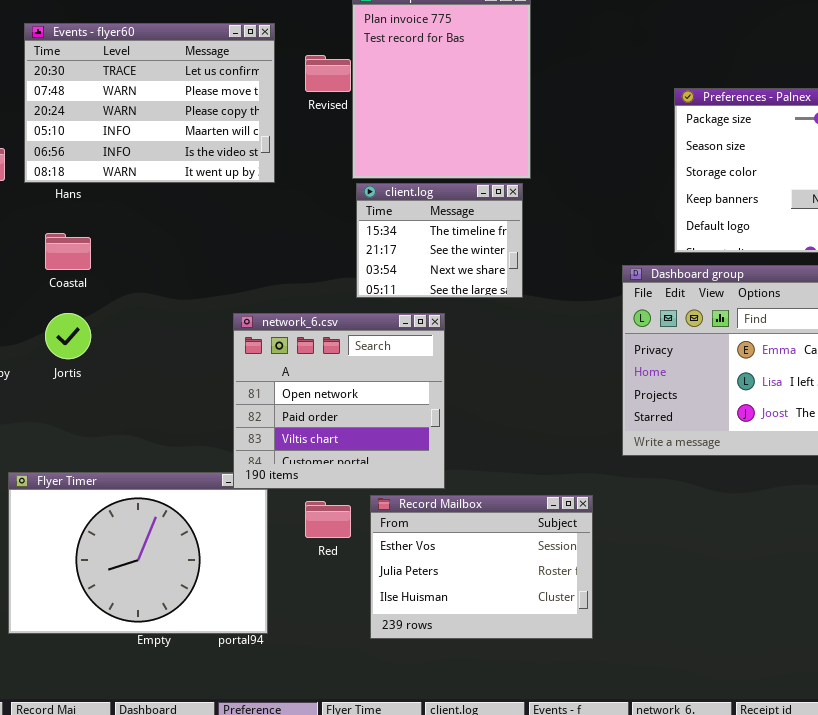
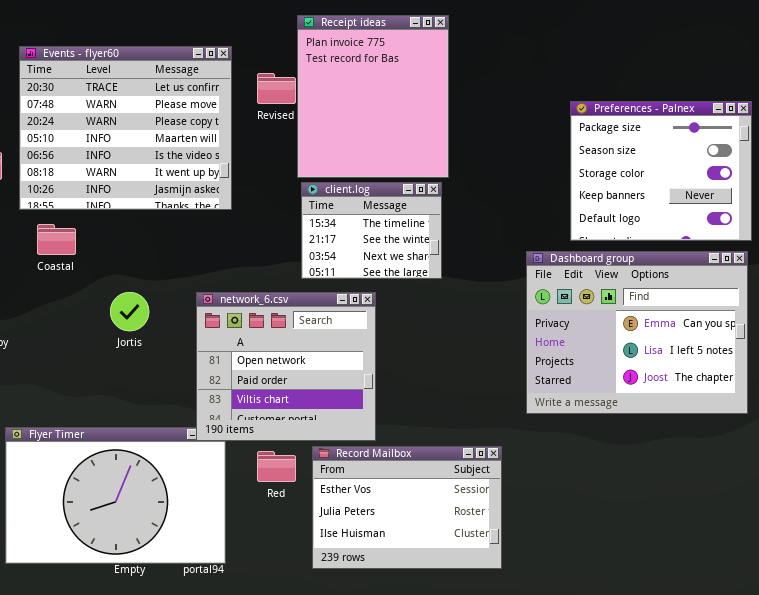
Events - flyer60: [24,23,275,183] -> [19,46,232,210], resized
Jortis: [45,313,91,359] -> [110,292,149,331], moved

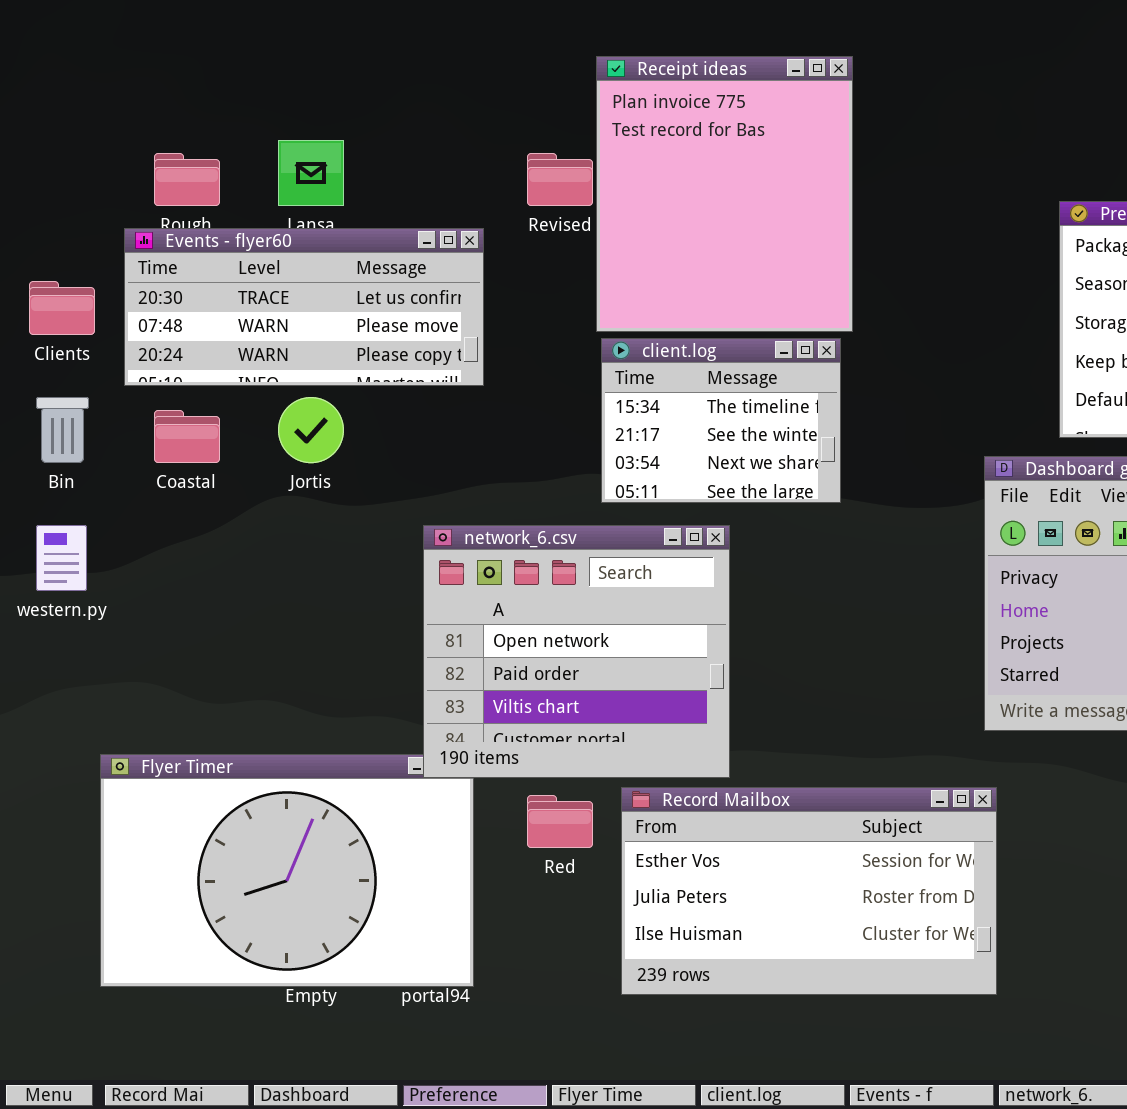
Events - flyer60: [19,46,232,210] -> [124,228,484,386], resized
Jortis: [110,292,149,331] -> [278,397,344,463], moved
Record Mailbox: [312,446,502,569] -> [621,787,997,995], resized

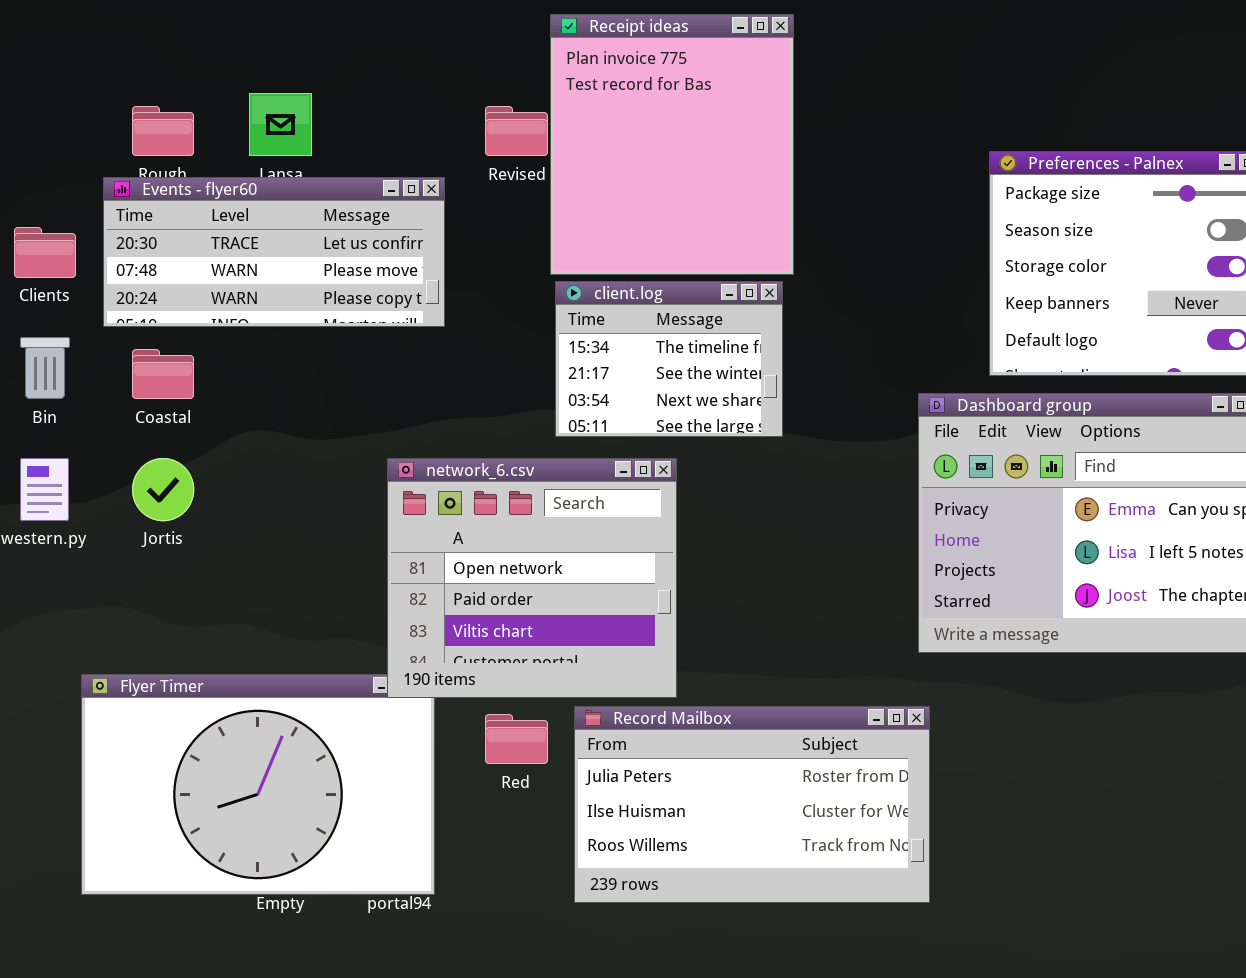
Jortis: [278,397,344,463] -> [132,458,194,521], moved
Record Mailbox: [621,787,997,995] -> [574,706,930,903], scrolled down 1 row

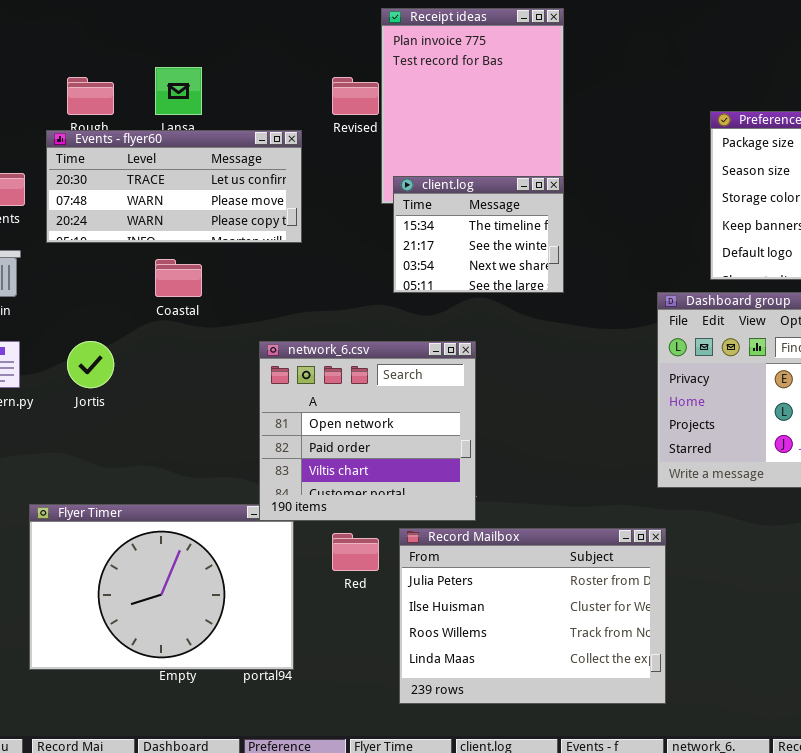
client.log: [555,281,783,437] -> [393,176,564,293], moved
Coastal: [132,349,194,399] -> [155,259,202,297], moved
Record Mailbox: [574,706,930,903] -> [399,528,666,704], resized

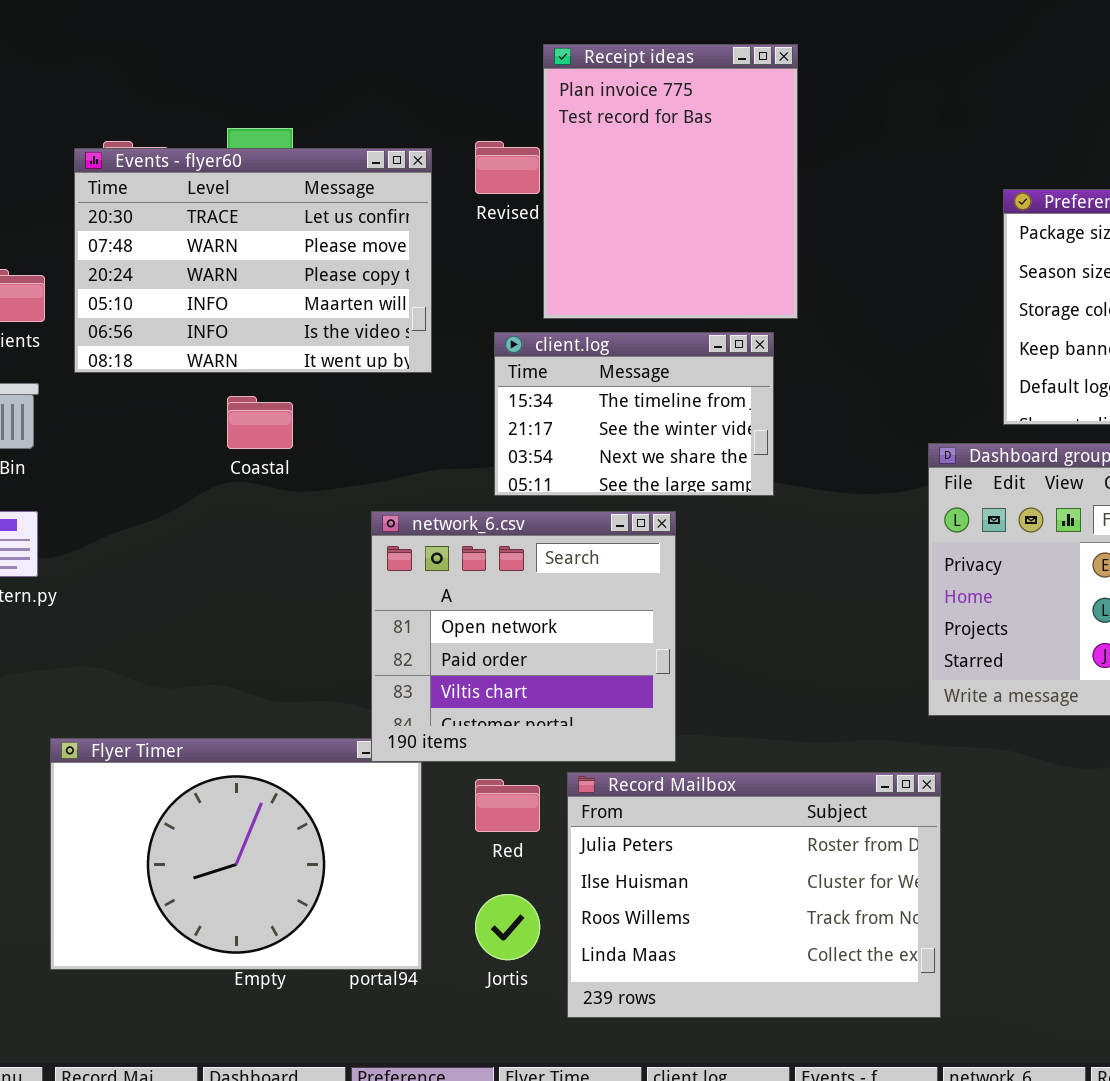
Events - flyer60: [46,130,302,243] -> [74,148,432,373], resized
client.log: [393,176,564,293] -> [494,332,774,496], moved, resized
Jortis: [67,341,114,388] -> [475,894,540,960], moved

